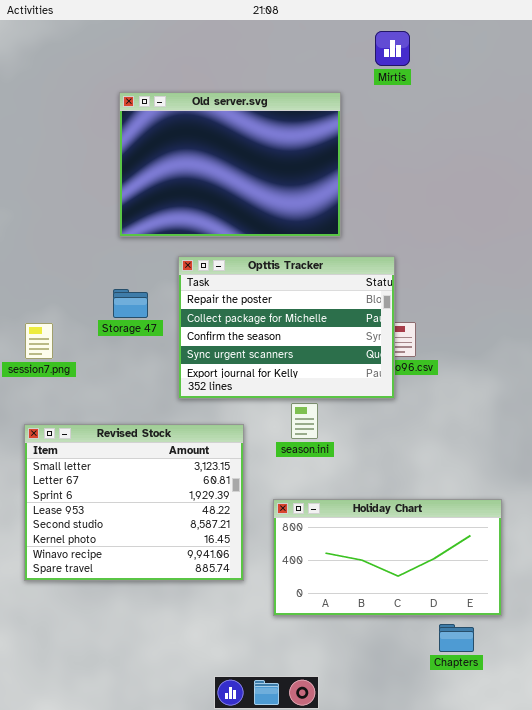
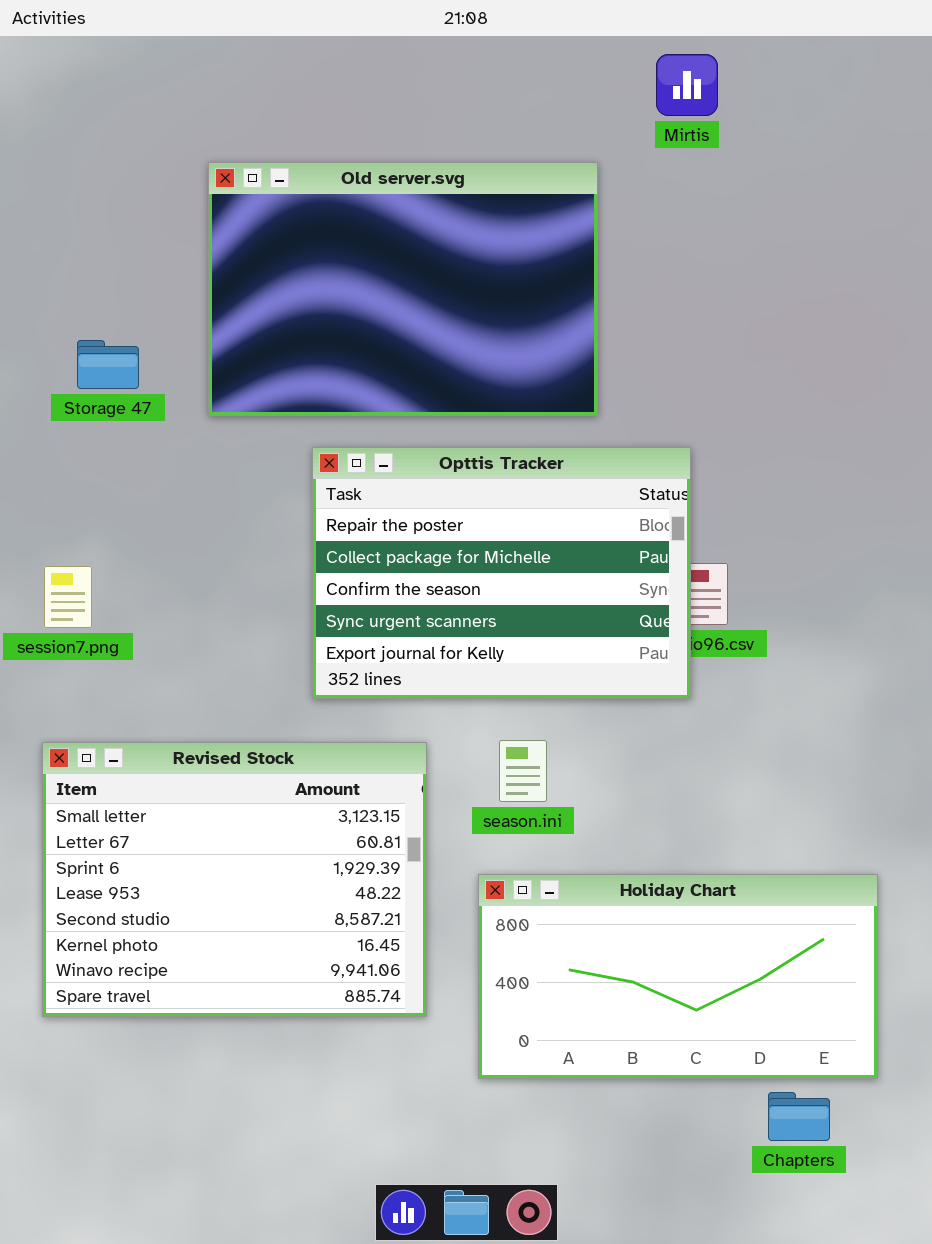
Storage 47: [113,289,148,318] -> [77,340,139,389], moved
season.ini: [291,403,318,439] -> [499,740,547,802], moved

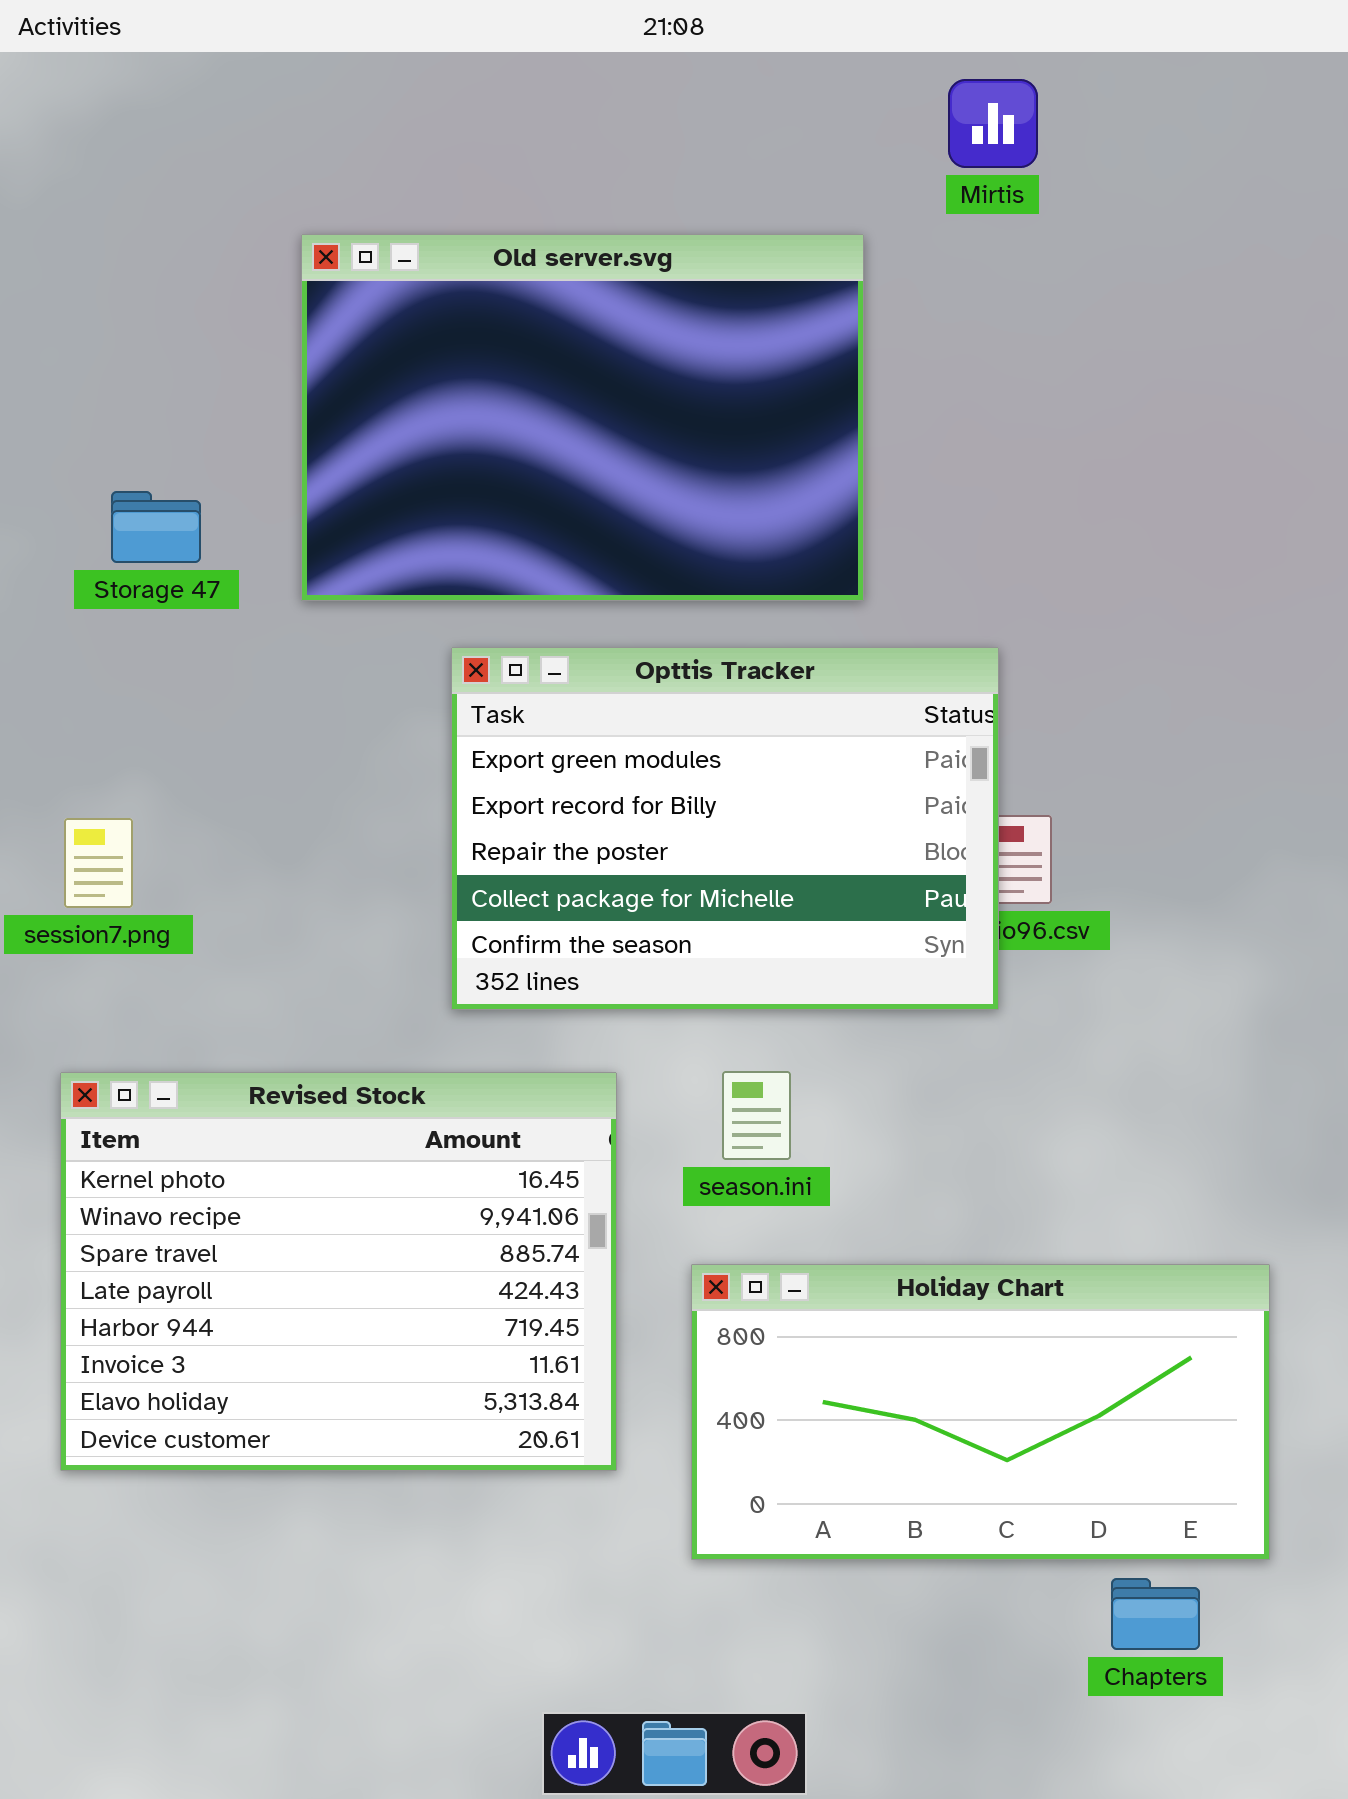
Opttis Tracker: [312,447,691,699] -> [451,647,999,1010], scrolled up 2 rows
Revised Stock: [42,742,427,1017] -> [60,1072,617,1471], scrolled down 5 rows

